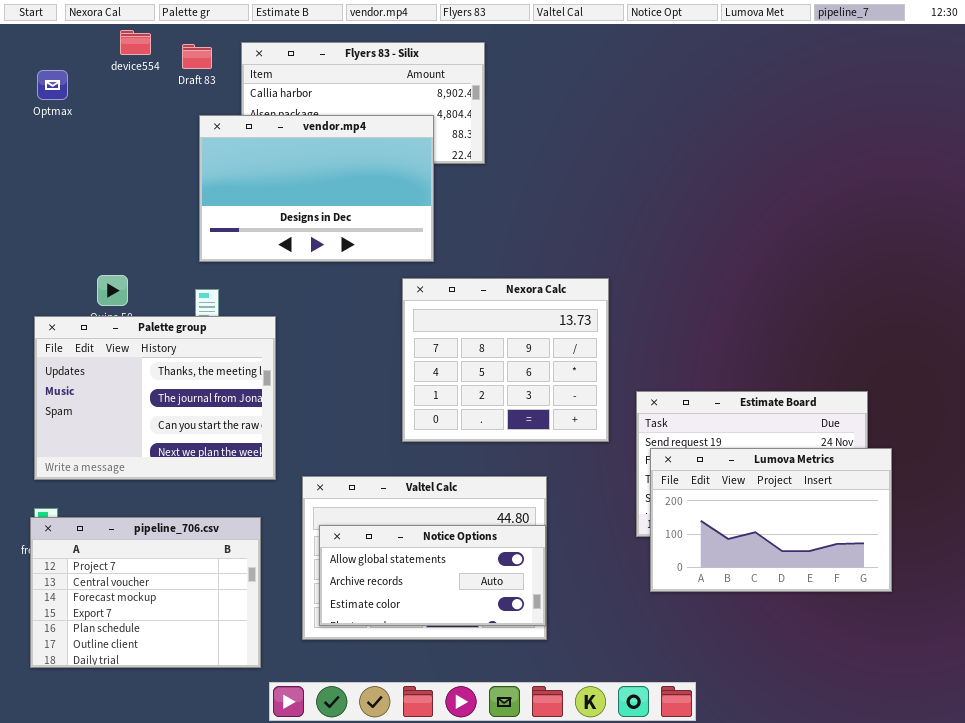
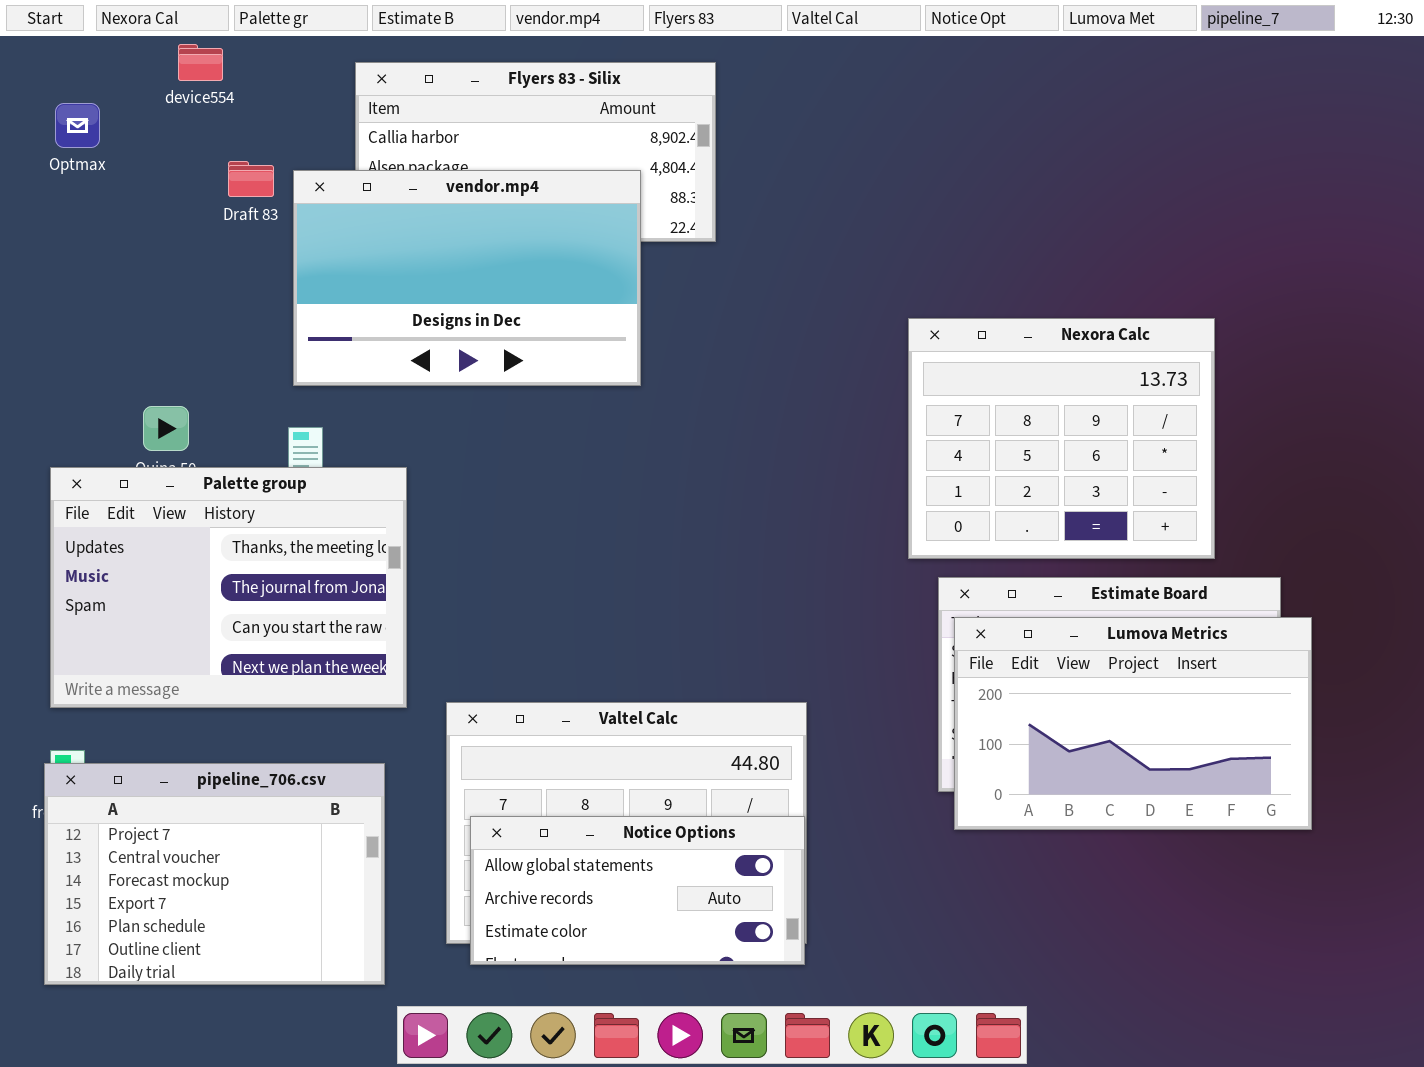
Draft 83: [182,44,212,69] -> [228,161,274,197], moved
Nexora Calc: [402,278,609,442] -> [908,318,1215,559], moved
Lumova Metrics: [650,448,892,592] -> [954,617,1312,830], moved
Notice Options: [319,525,546,626] -> [470,816,805,965], moved

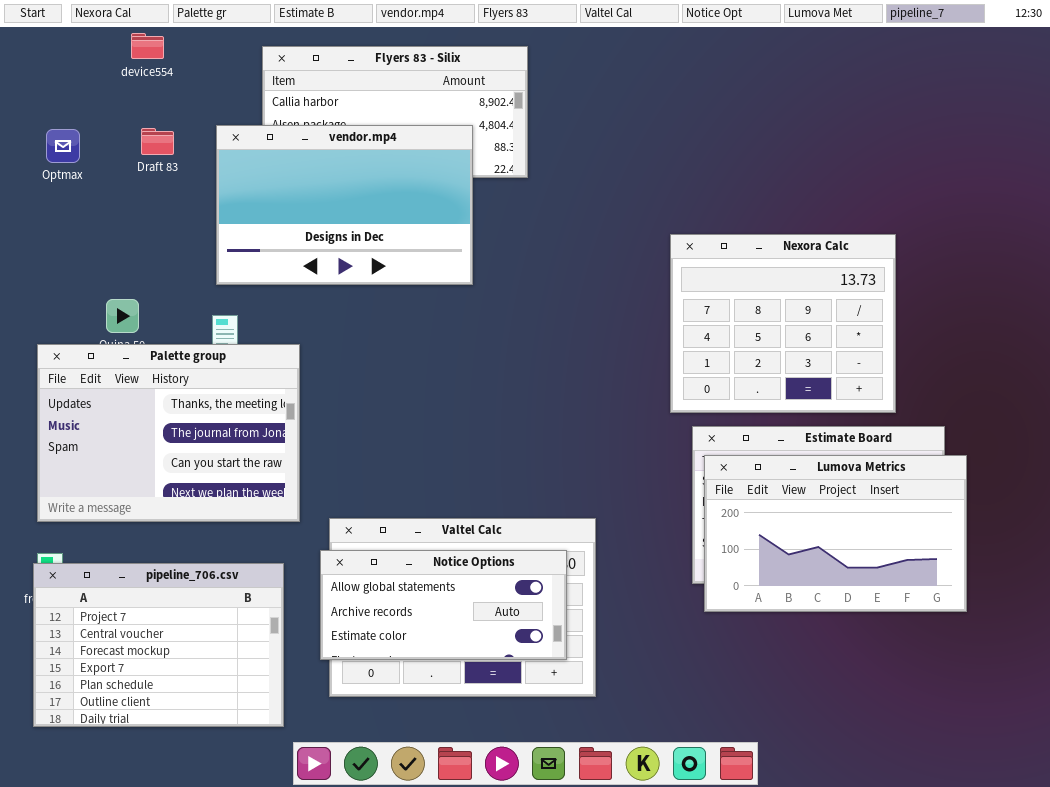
Optmax: [55,103,100,148] -> [46,129,80,163], moved
Draft 83: [228,161,274,197] -> [141,128,174,155], moved
Notice Options: [470,816,805,965] -> [320,550,567,660], moved

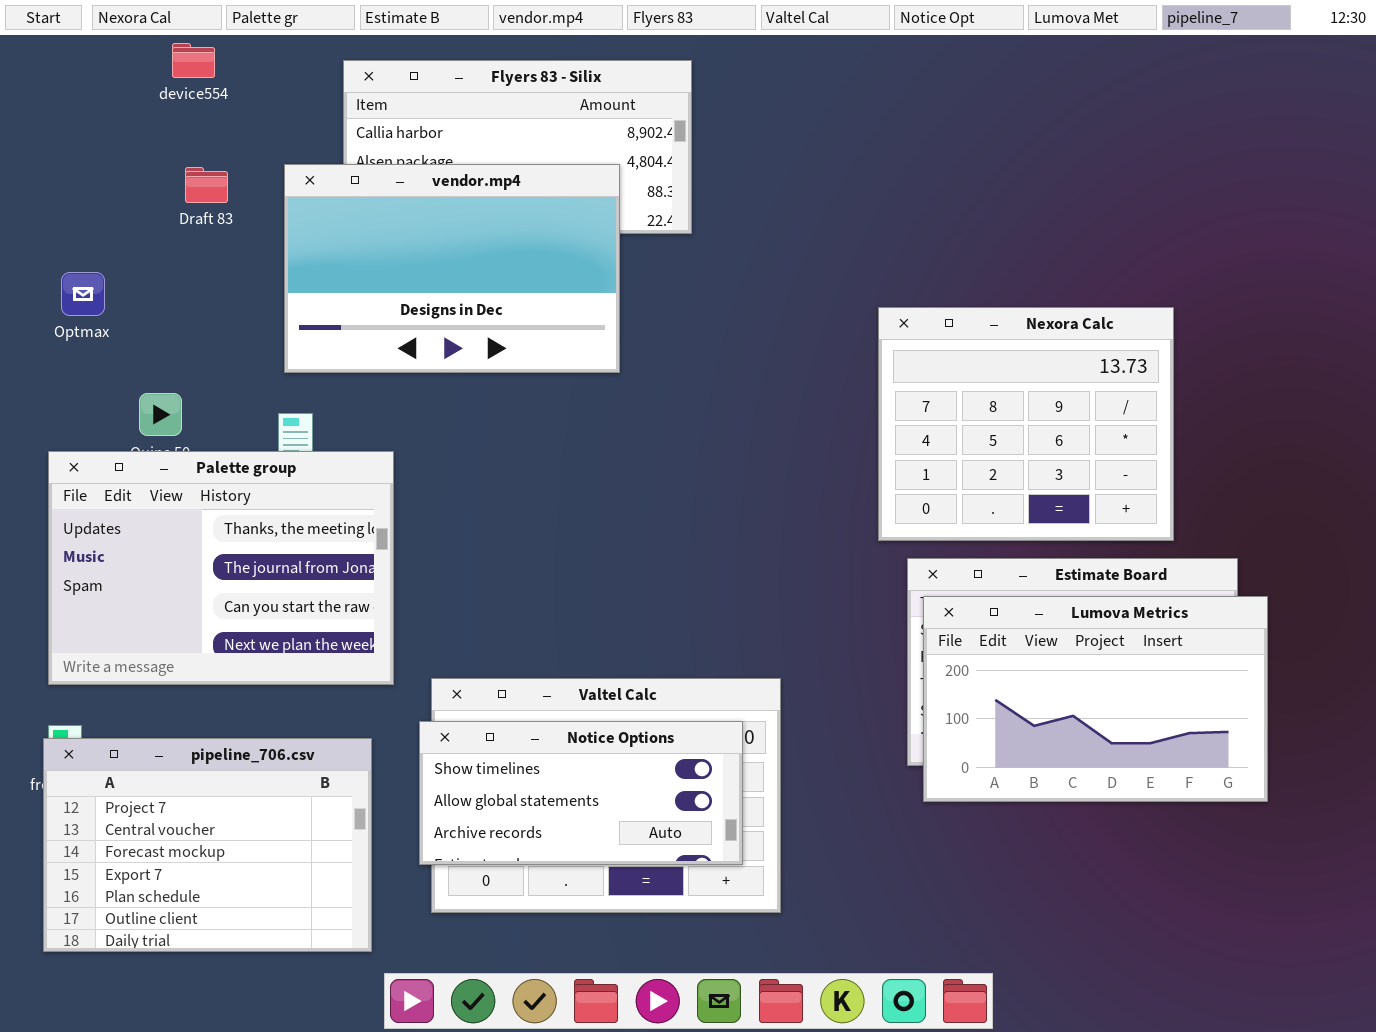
Optmax: [46,129,80,163] -> [61,272,105,316], moved
Notice Options: [320,550,567,660] -> [419,721,743,865], scrolled up 1 row

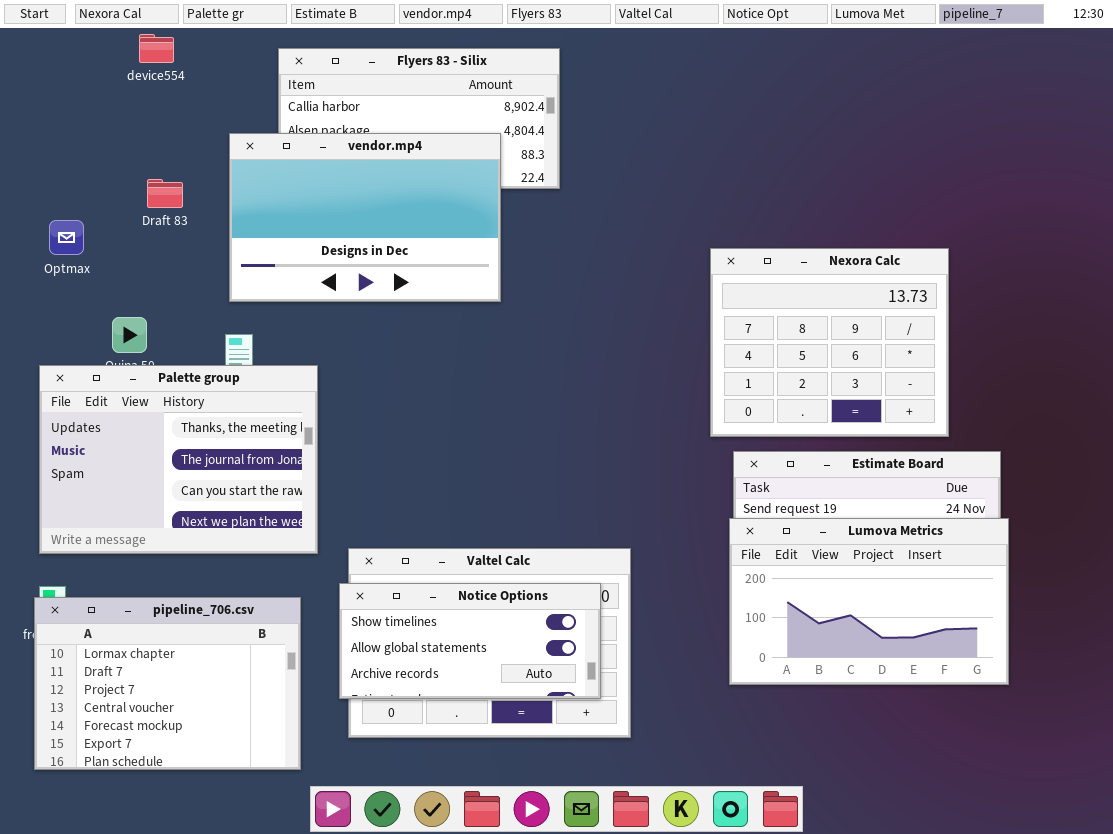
Draft 83: [185,167,228,203] -> [147,179,183,208], moved
Lumova Metrics: [923,596,1268,802] -> [729,518,1009,685], moved
pipeline_706.csv: [43,738,372,952] -> [34,597,301,770], scrolled up 2 rows

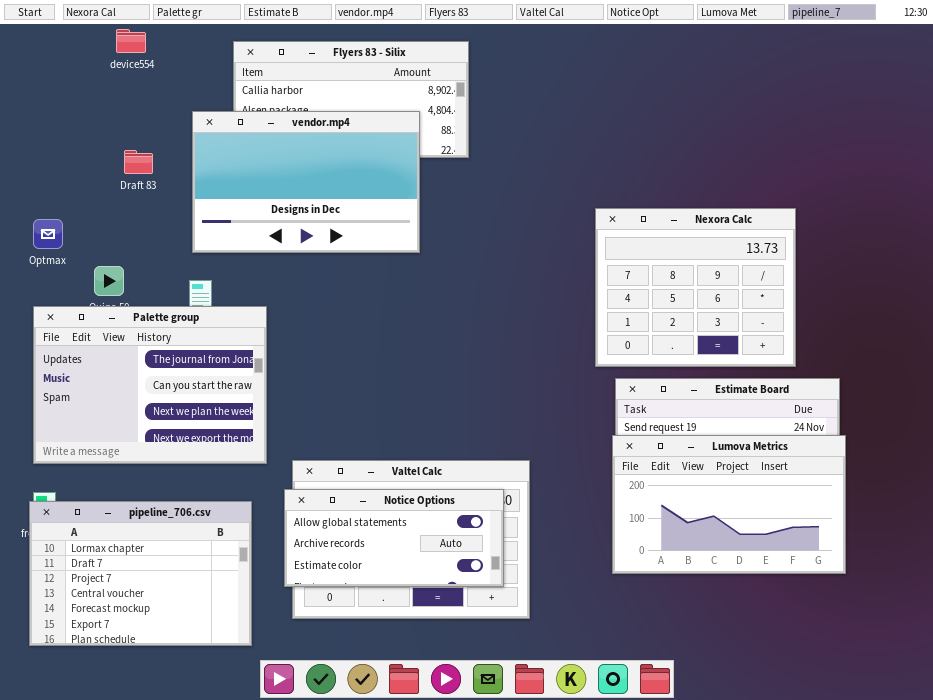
Optmax: [49,220,84,255] -> [33,219,63,249], moved
Palette group: [39,365,318,554] -> [33,306,267,464], scrolled down 1 row
Notice Options: [339,583,601,699] -> [284,489,504,587], scrolled down 1 row

